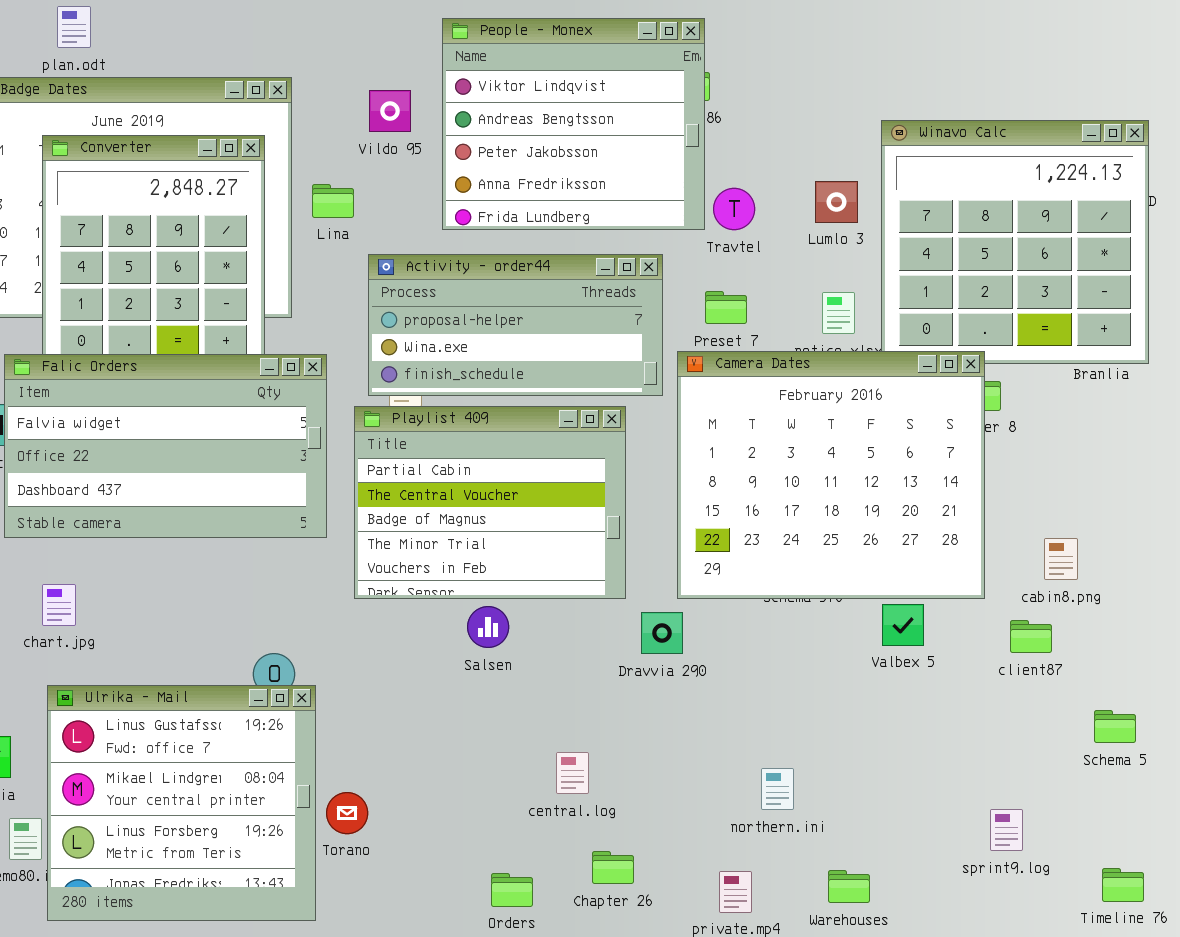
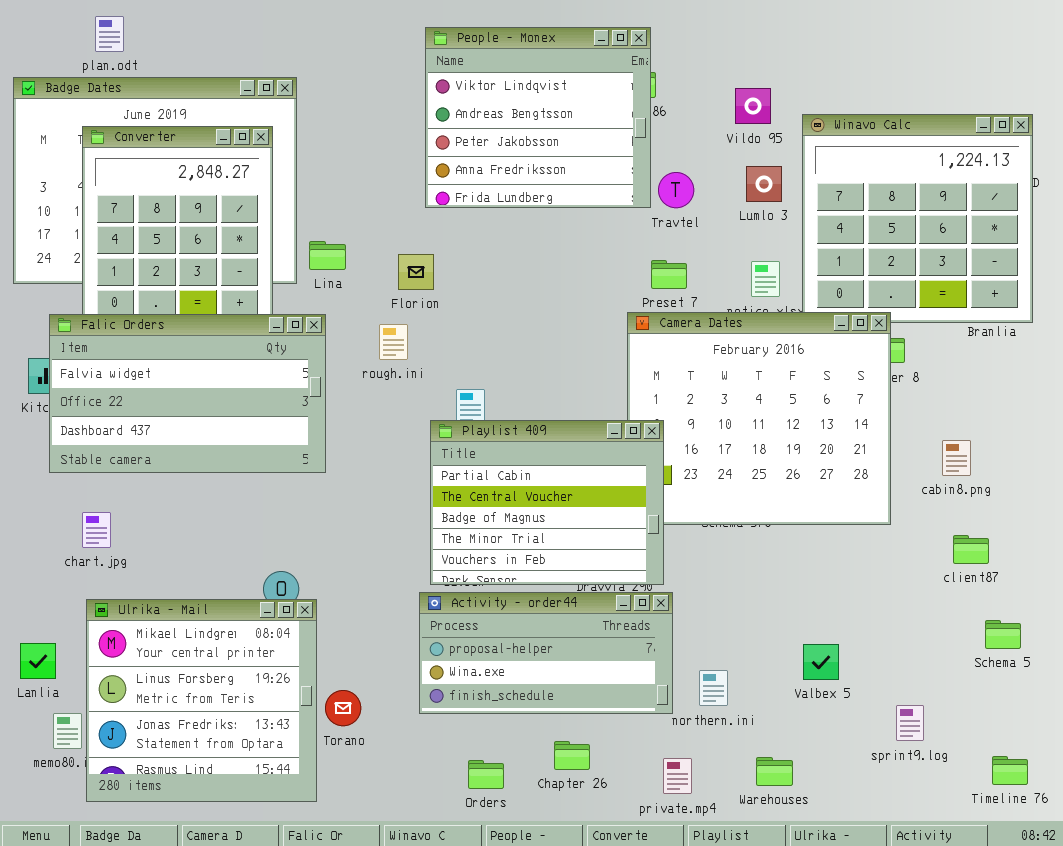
Vildo 95: [369,90,411,132] -> [735,88,771,124], moved
Lina: [312,184,354,218] -> [309,241,346,270], moved
Activity - order44: [368,254,663,396] -> [419,592,673,714], moved
Playlist 409: [354,406,626,599] -> [430,420,664,585], moved
cabin8.png: [1044,538,1078,580] -> [942,440,971,476], moved
Valbex 5: [882,604,924,646] -> [803,644,839,680], moved
client87: [1010,620,1052,653] -> [953,535,989,564], moved
Ulrika - Mail: [47,685,316,921] -> [86,599,317,802], scrolled down 1 row

